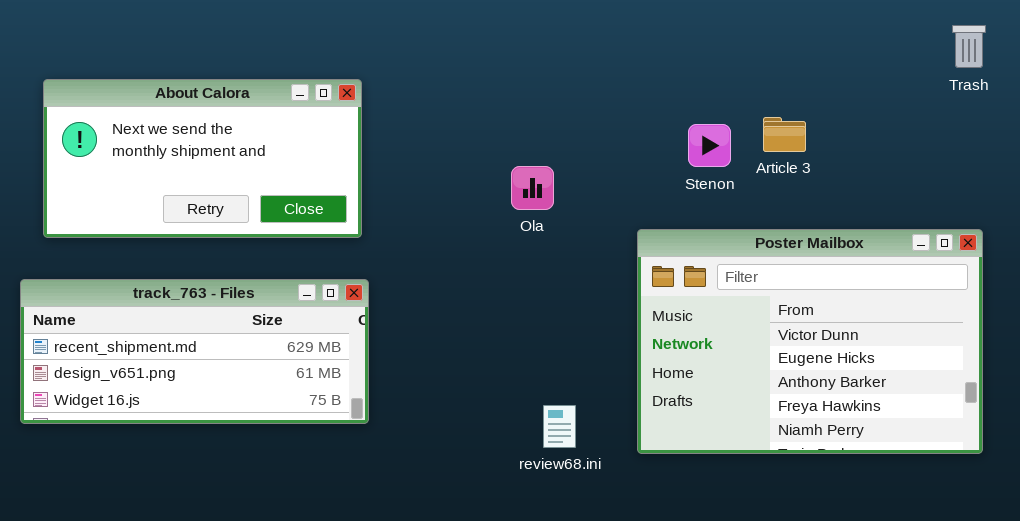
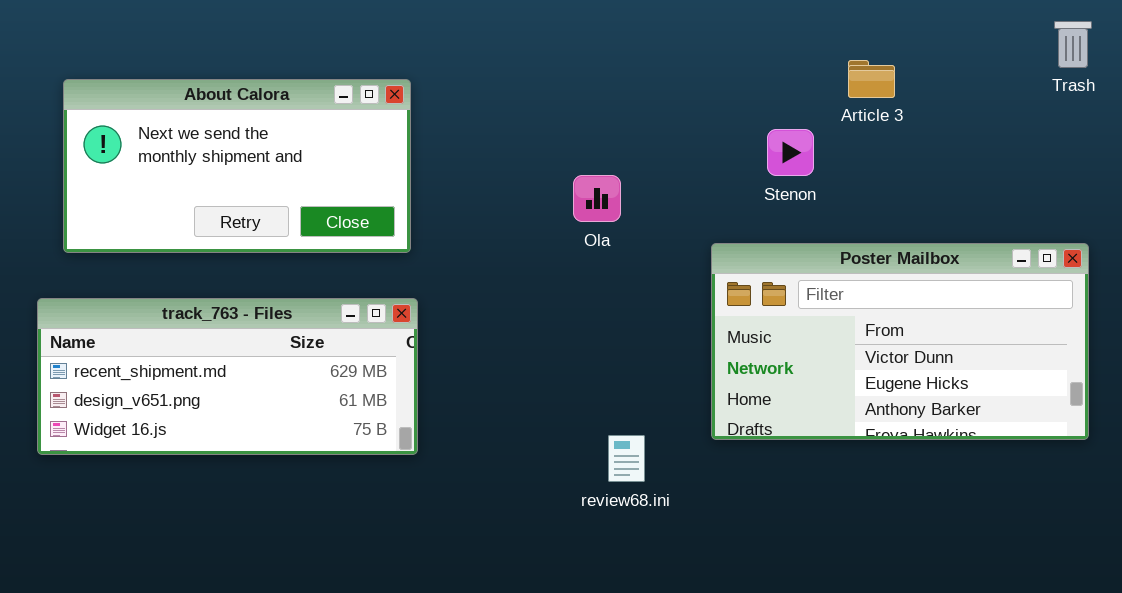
Article 3: [763,117,806,152] -> [848,60,895,98], moved
Poster Mailbox: [637,229,983,454] -> [711,243,1089,440], resized

